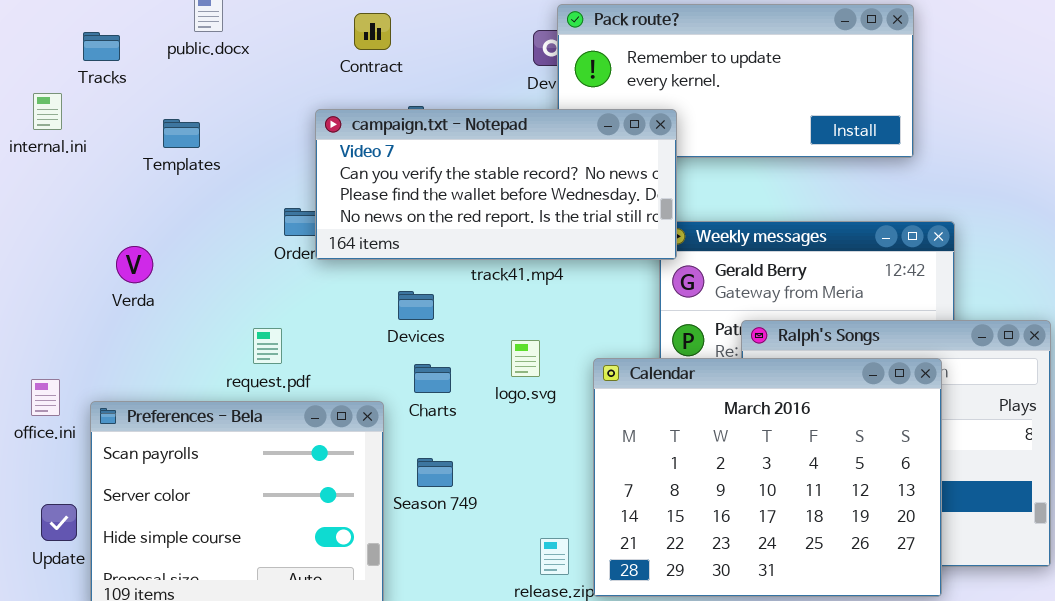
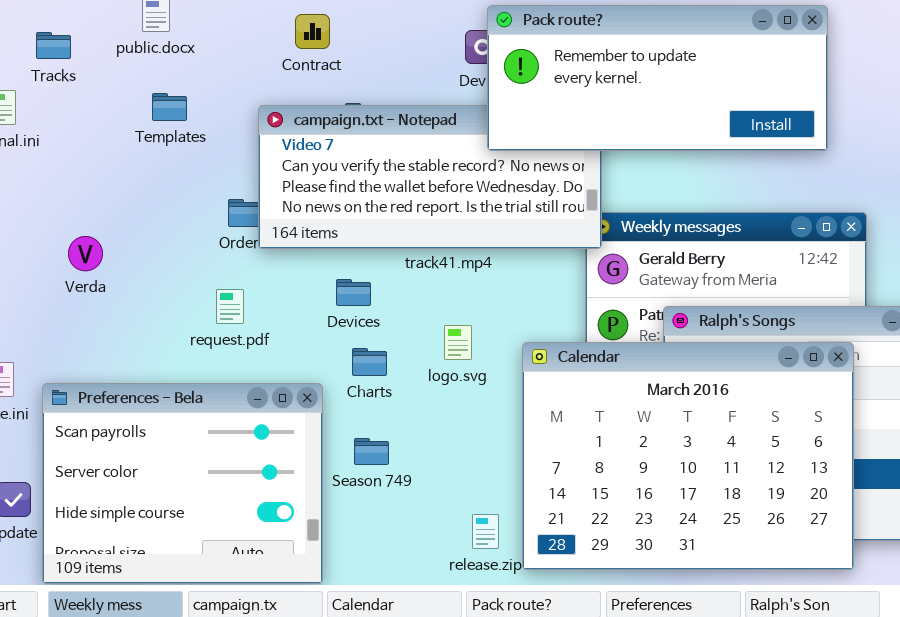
Pack route?: [557,4,914,158] -> [487,5,828,151], raised
Templates: [163,119,200,148] -> [152,93,187,121], moved
request.pdf: [253,328,282,364] -> [216,289,244,324], moved

